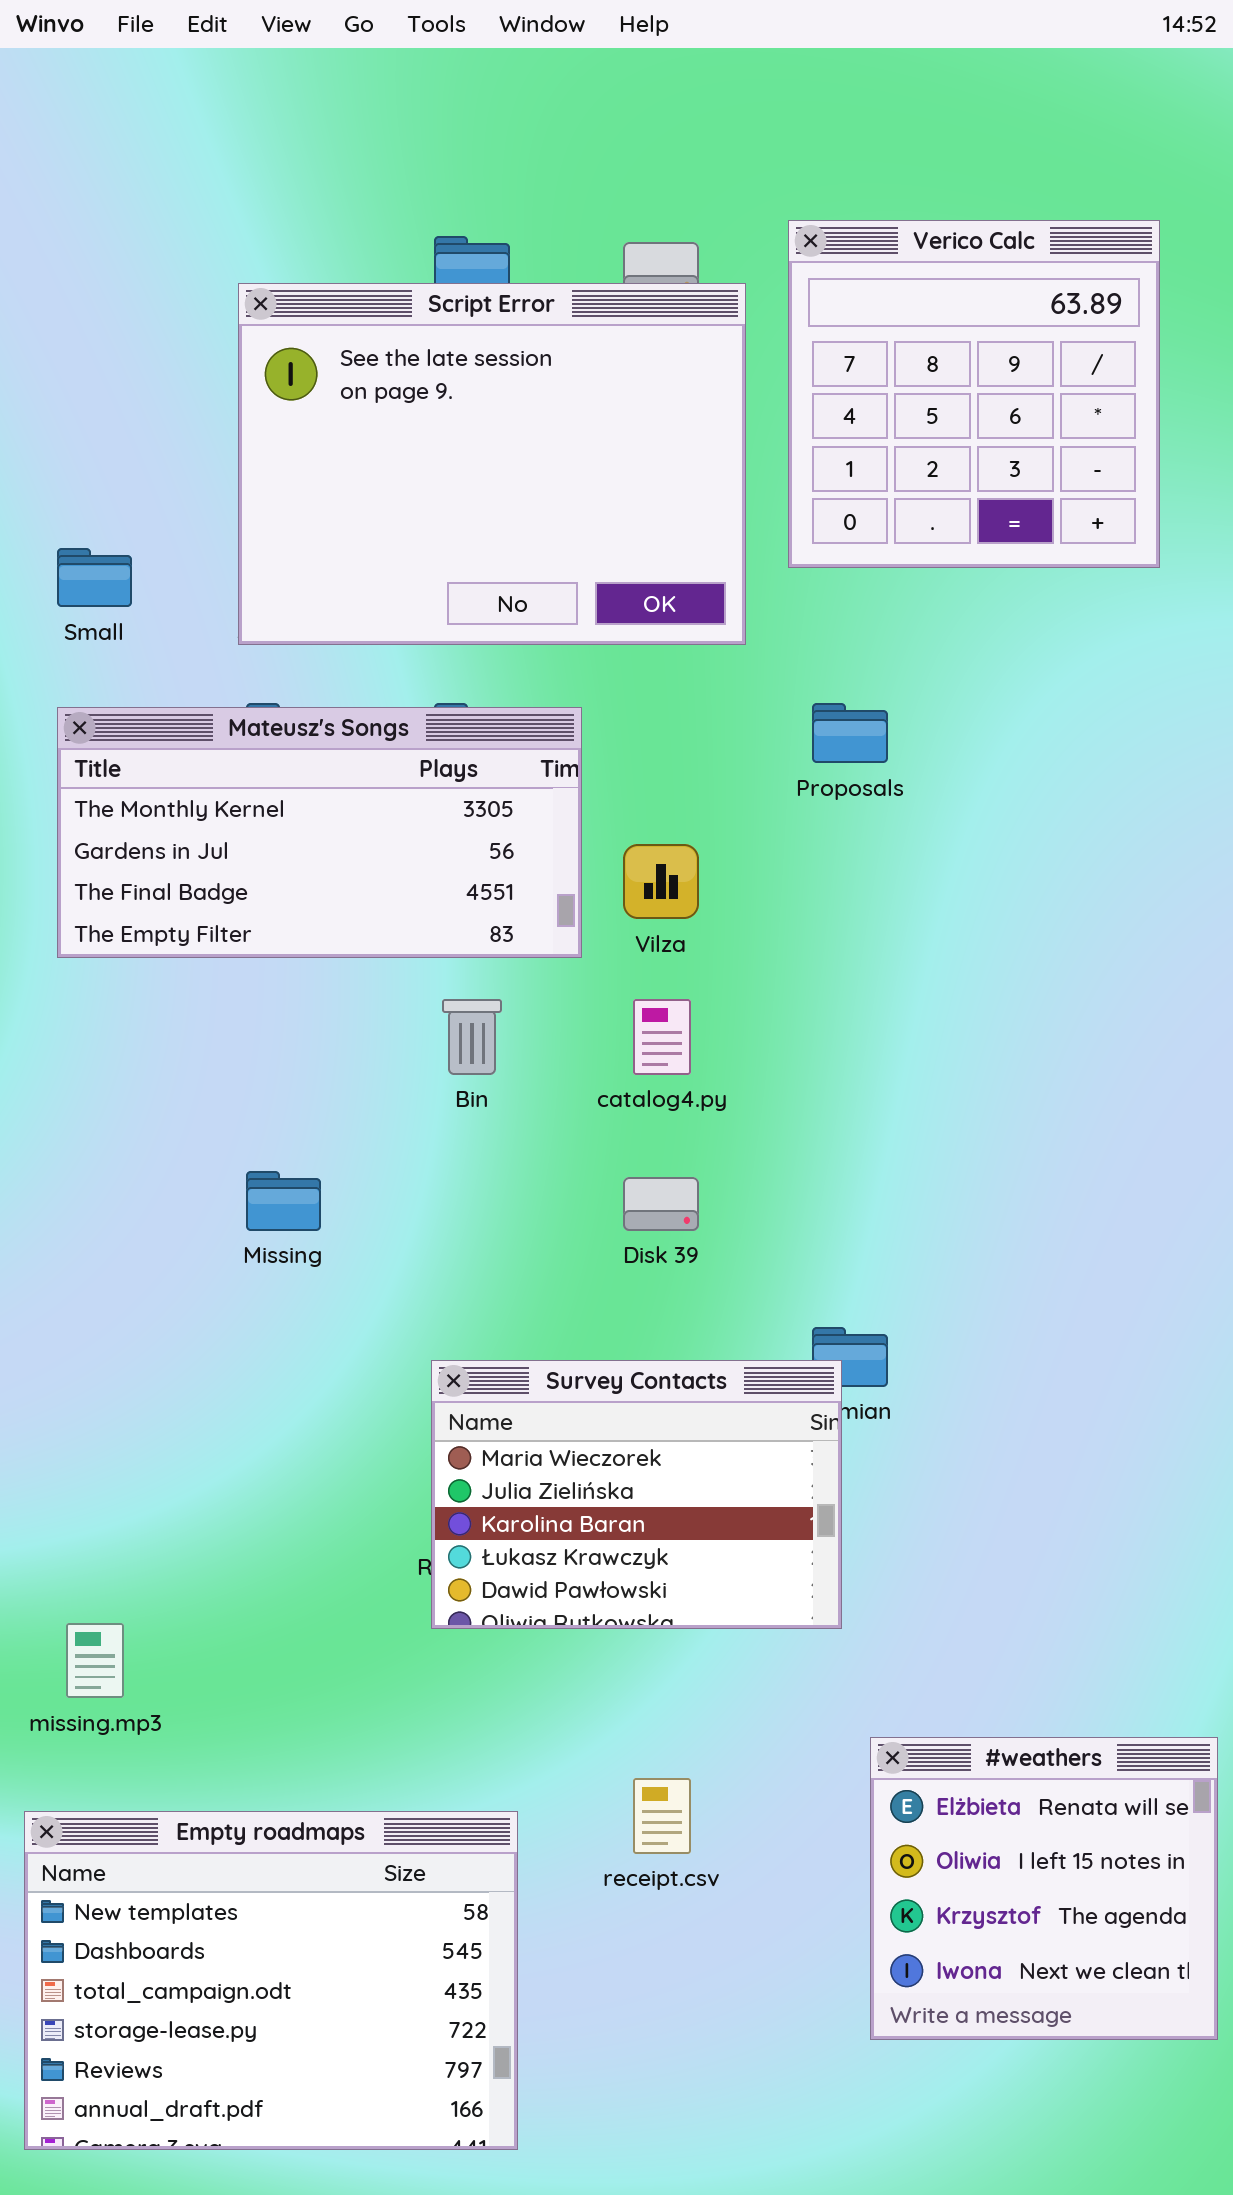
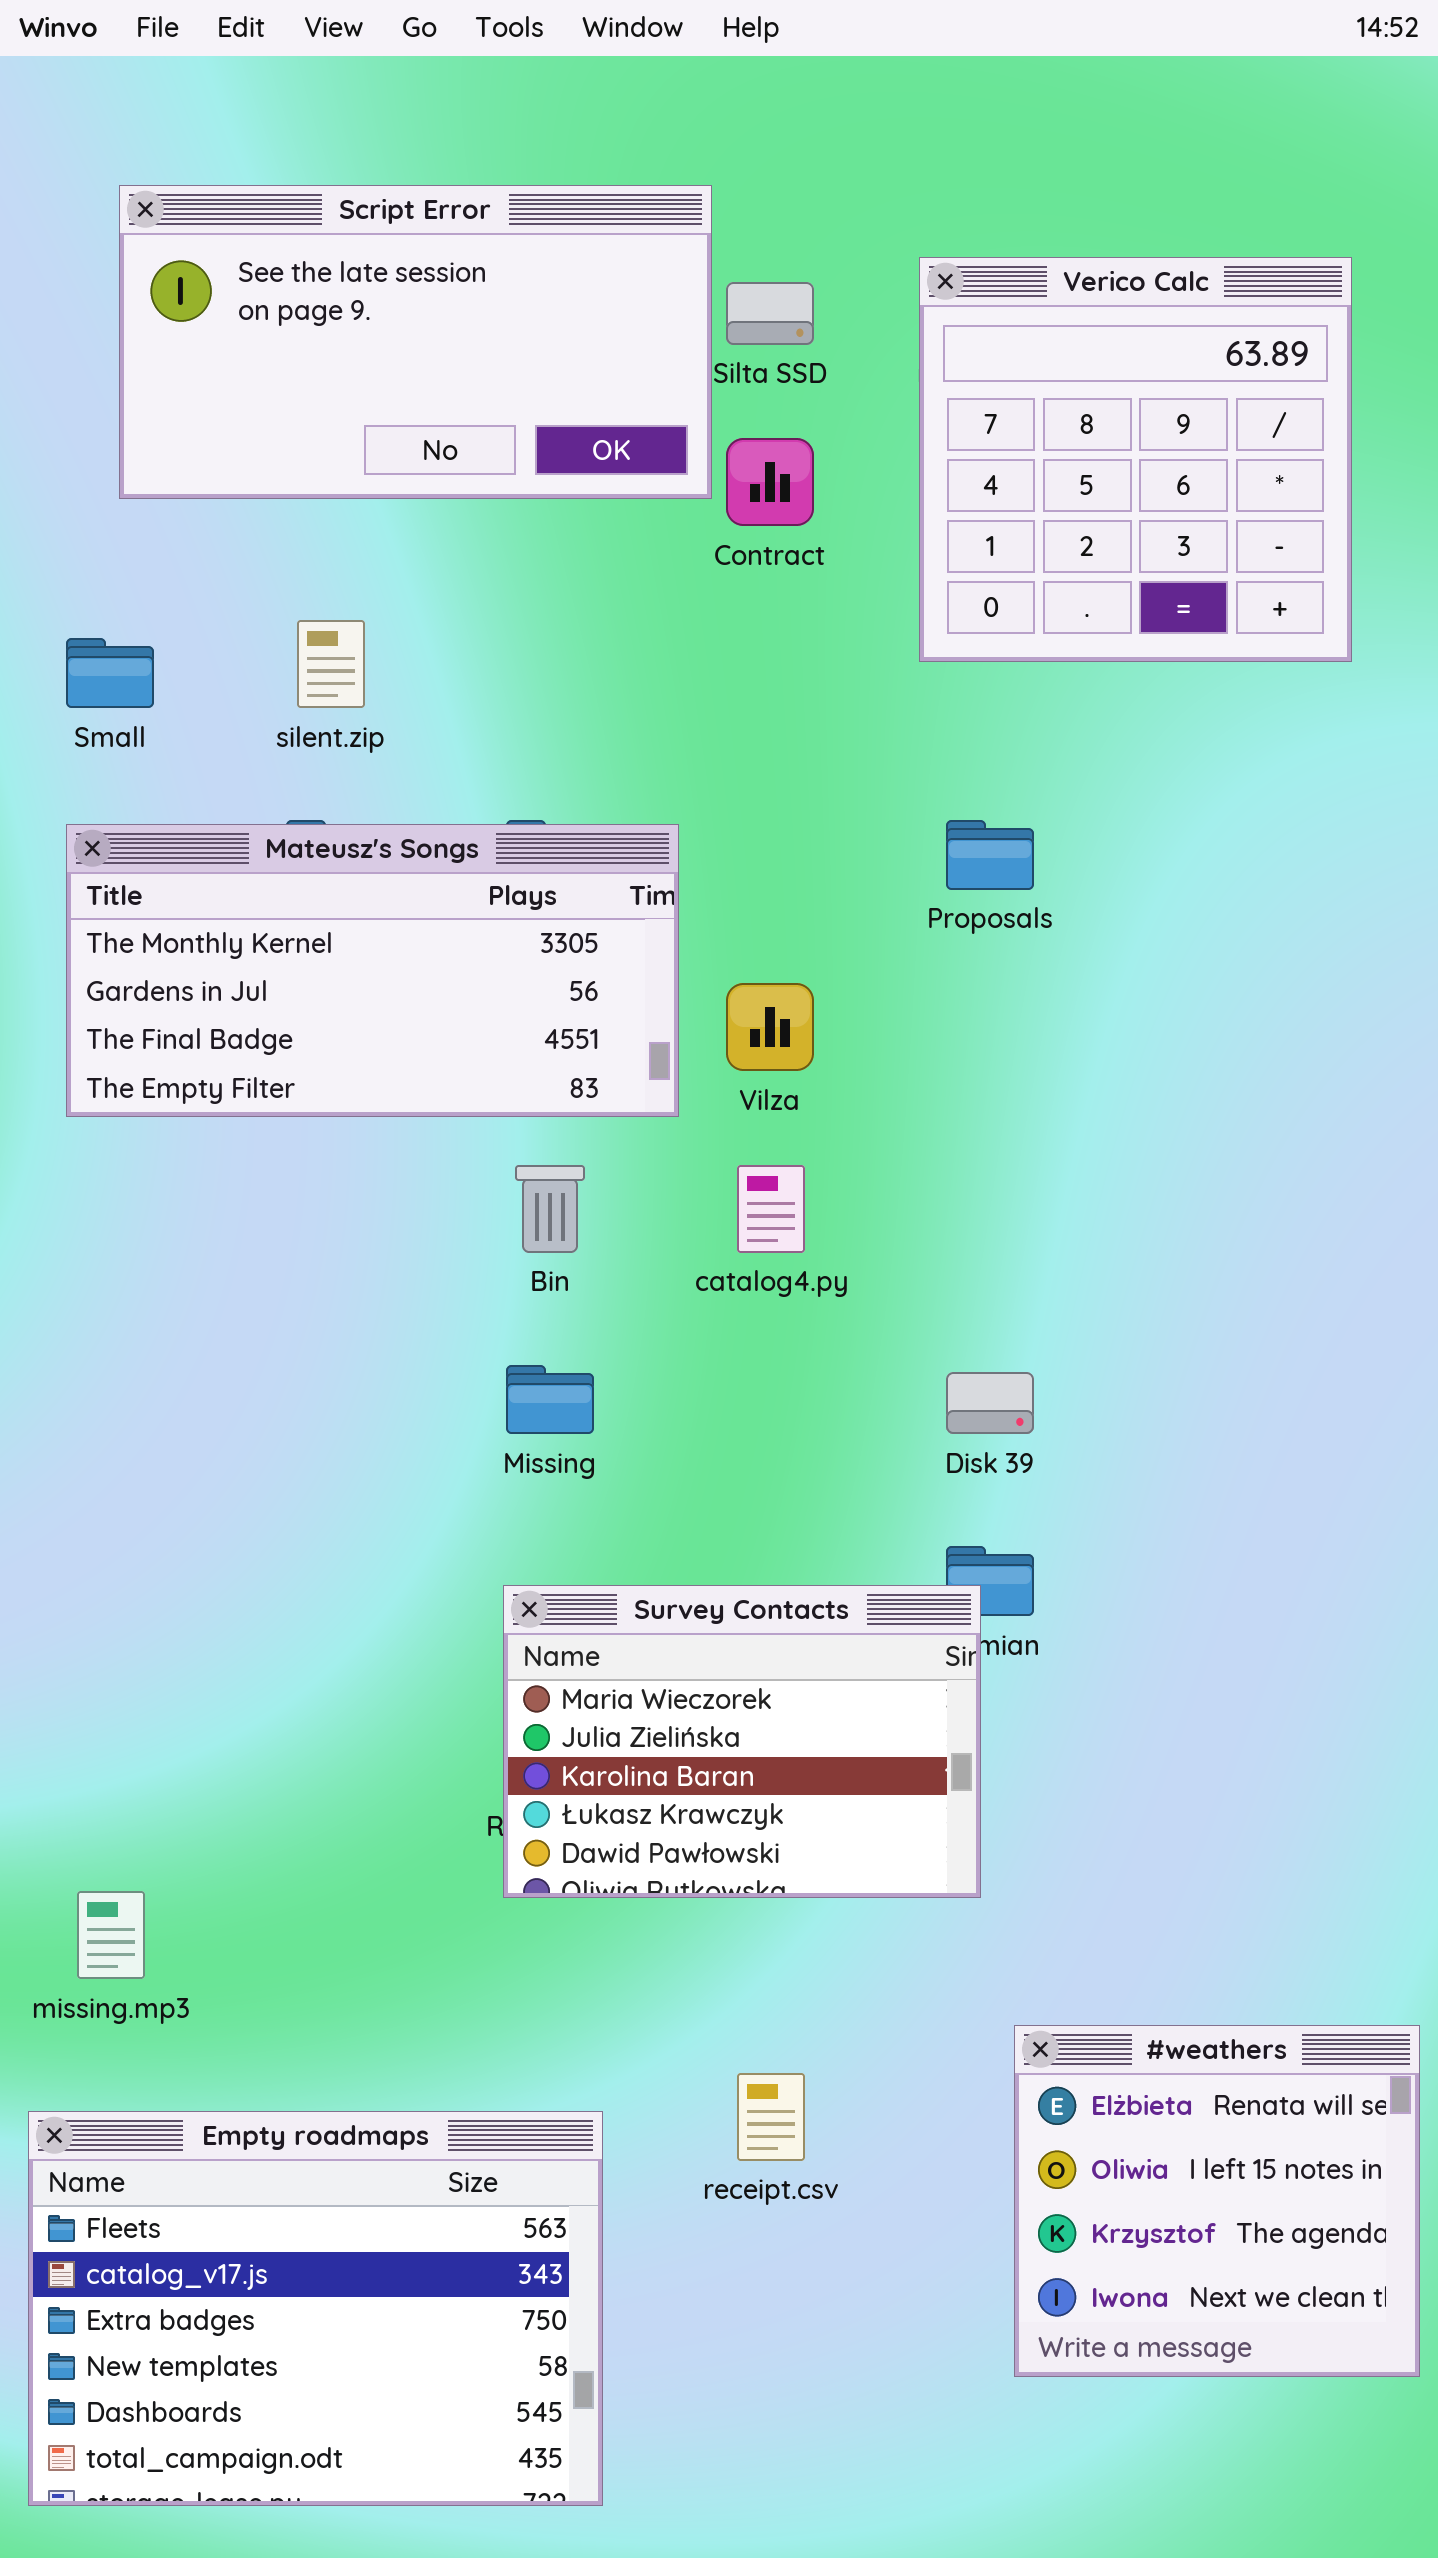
Script Error: [238,283,746,645] -> [119,185,712,499], moved, resized
Missing: [246,1171,321,1231] -> [506,1365,594,1434], moved
Disk 39: [623,1177,699,1231] -> [946,1372,1034,1434], moved
Empty roadmaps: [24,1811,518,2150] -> [28,2111,603,2506], scrolled up 3 rows

